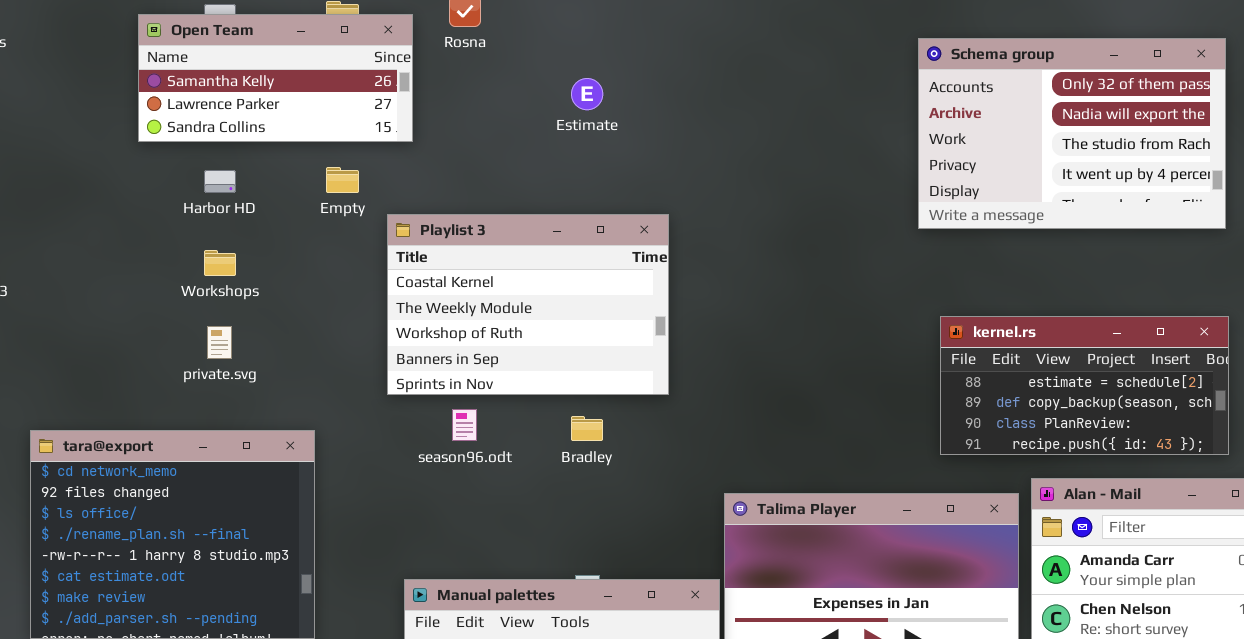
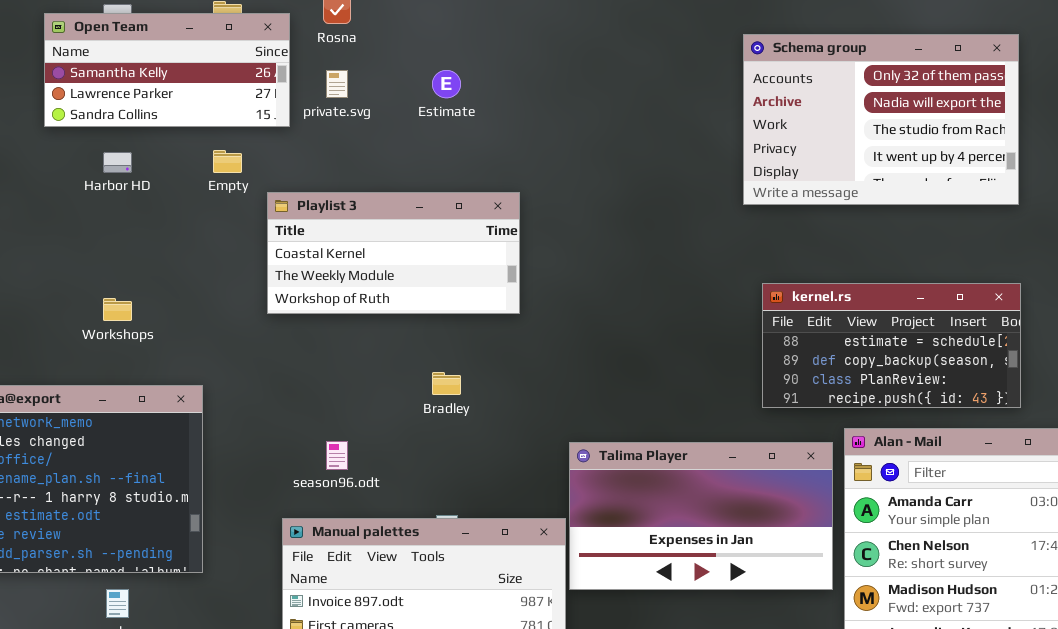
Playlist 3: [387,214,669,395] -> [267,192,520,314], resized
Workshops: [204,250,236,276] -> [103,298,132,321], moved
private.svg: [207,326,232,359] -> [326,70,348,98], moved
season96.odt: [452,409,477,441] -> [326,441,348,470], moved

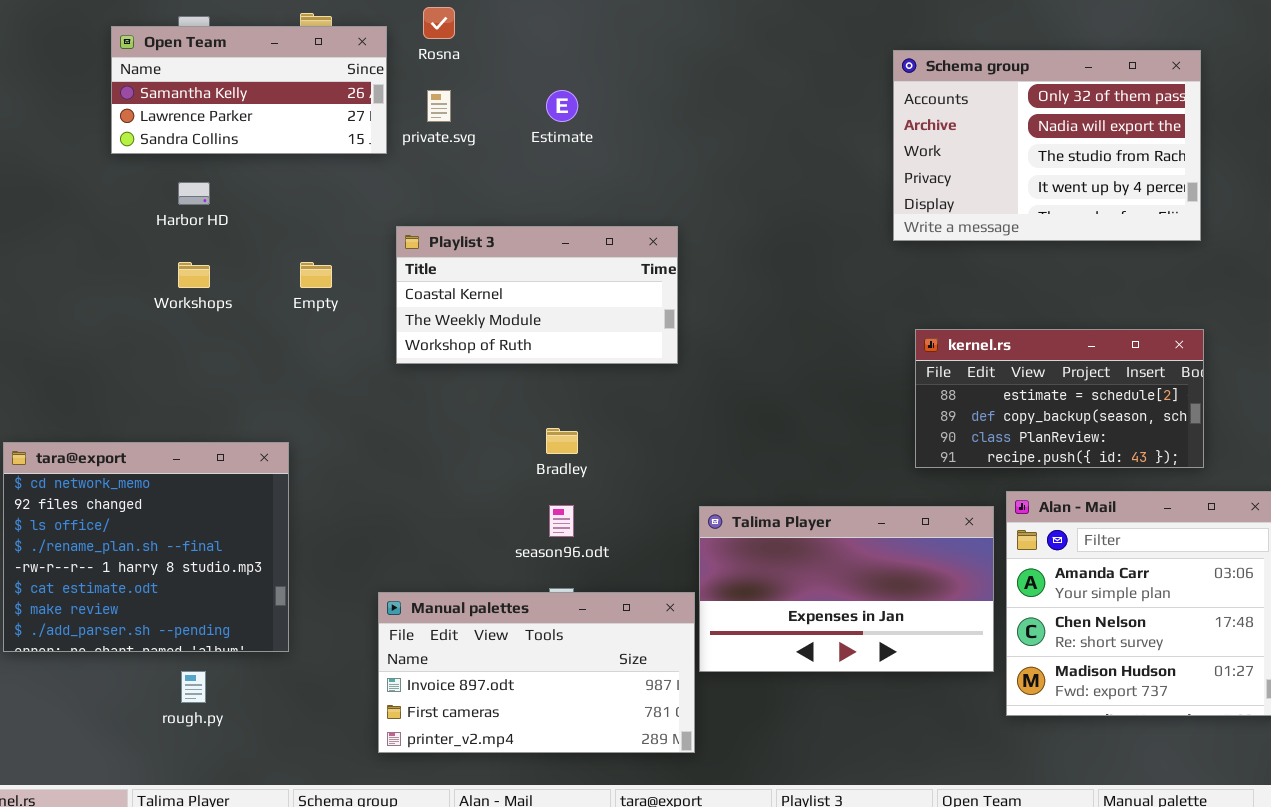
Empty: [213,150,242,173] -> [300,262,332,288], moved
Playlist 3: [267,192,520,314] -> [396,226,678,364], moved
Workshops: [103,298,132,321] -> [178,262,210,288], moved
season96.odt: [326,441,348,470] -> [549,505,574,537], moved

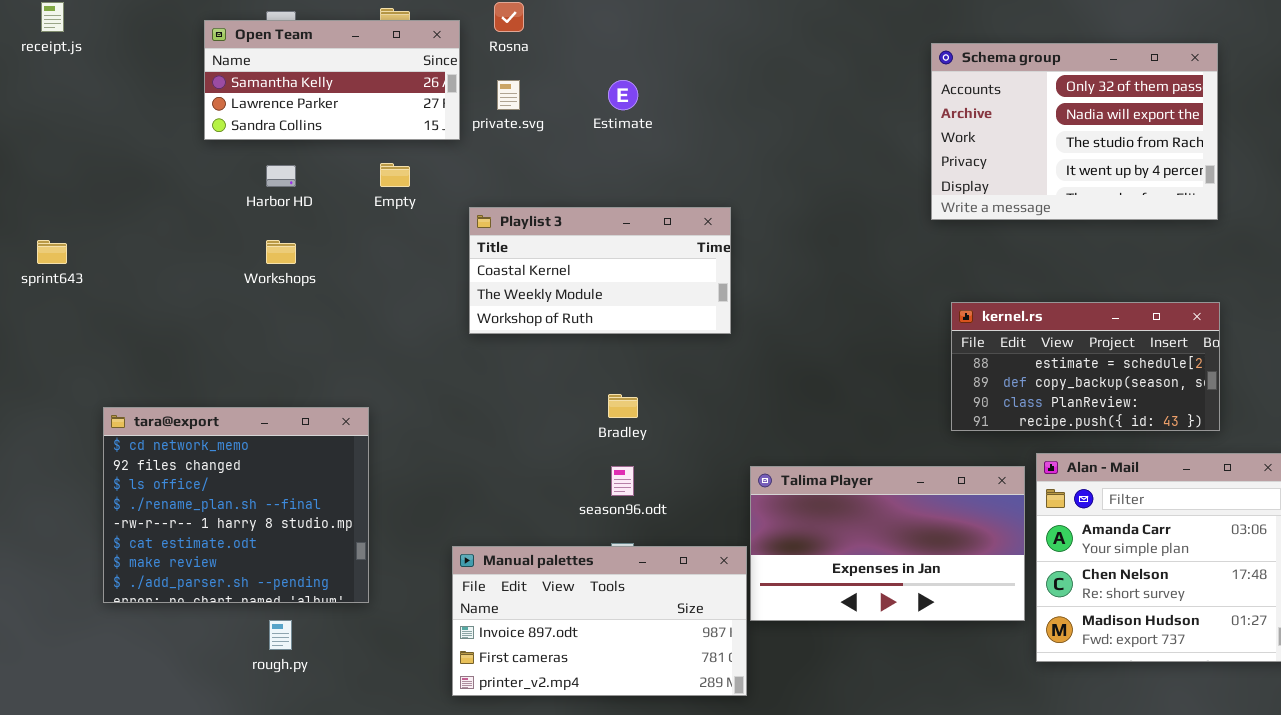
Empty: [300,262,332,288] -> [380,163,410,187], moved

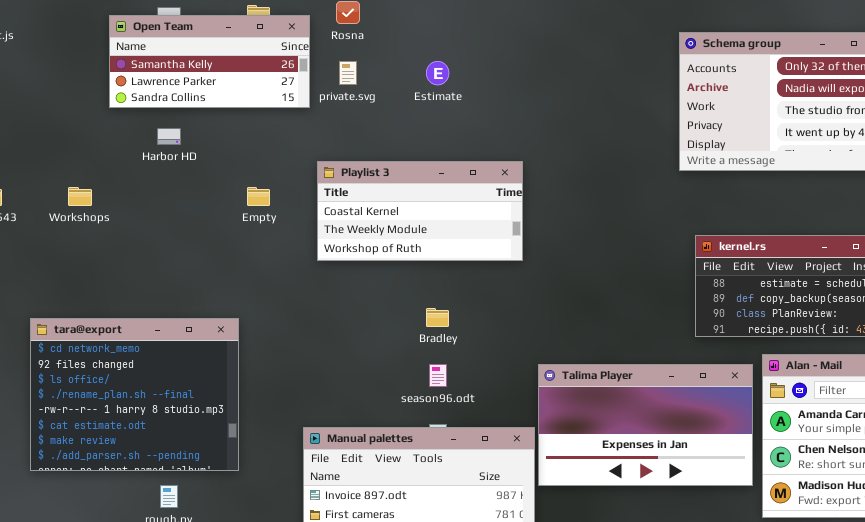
Empty: [380,163,410,187] -> [247,187,270,206], moved
Workshops: [266,240,296,264] -> [68,187,92,206], moved

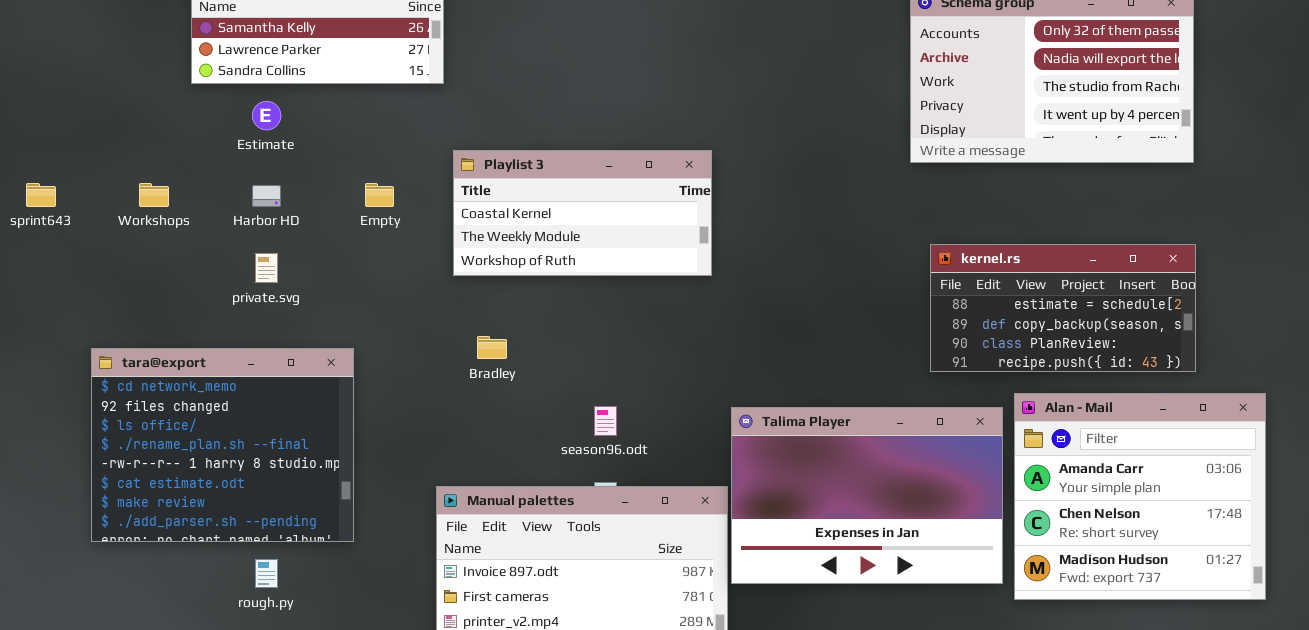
private.svg: [339,61,357,85] -> [255,253,278,283], moved
Estimate: [426,61,449,85] -> [252,101,281,130], moved
Harbor HD: [157,128,181,145] -> [252,185,281,207], moved
Bradley: [426,308,449,327] -> [477,336,507,359], moved
Talima Player: [538,364,753,486] -> [731,407,1003,584], resized

